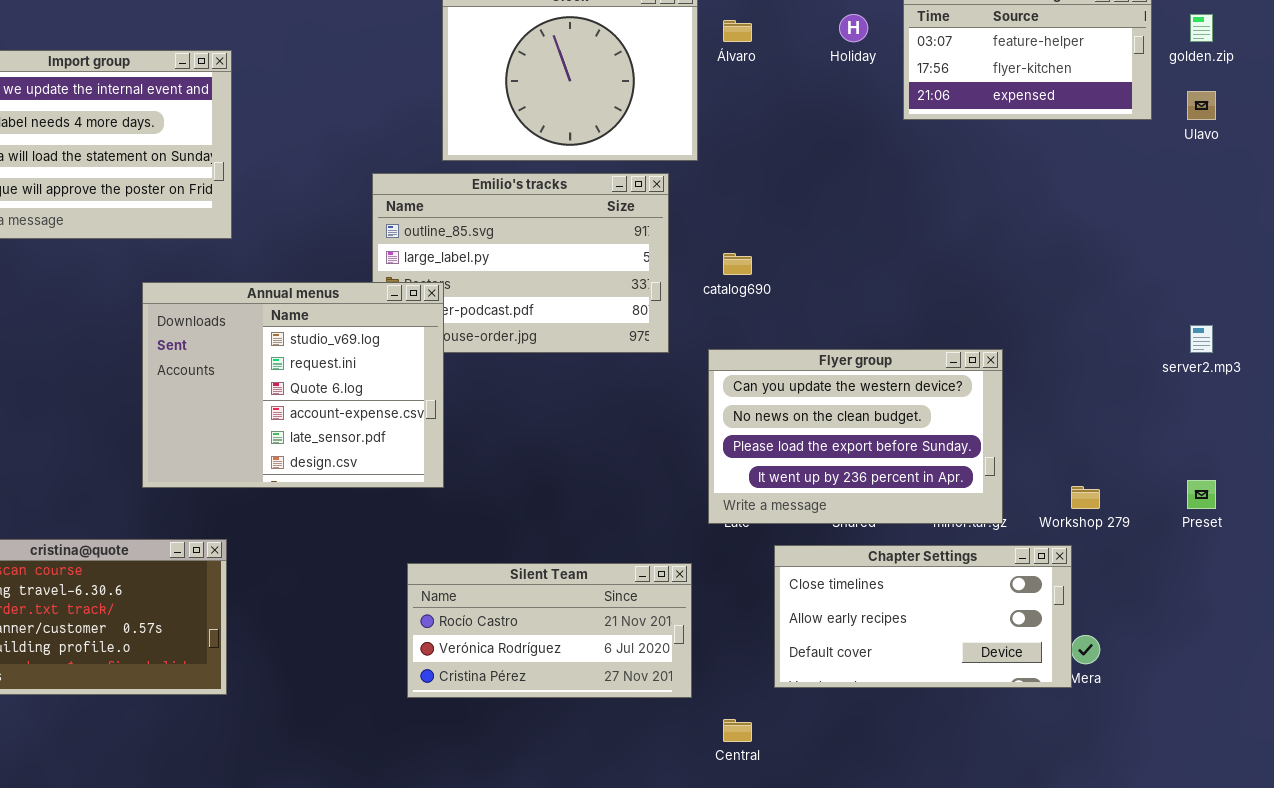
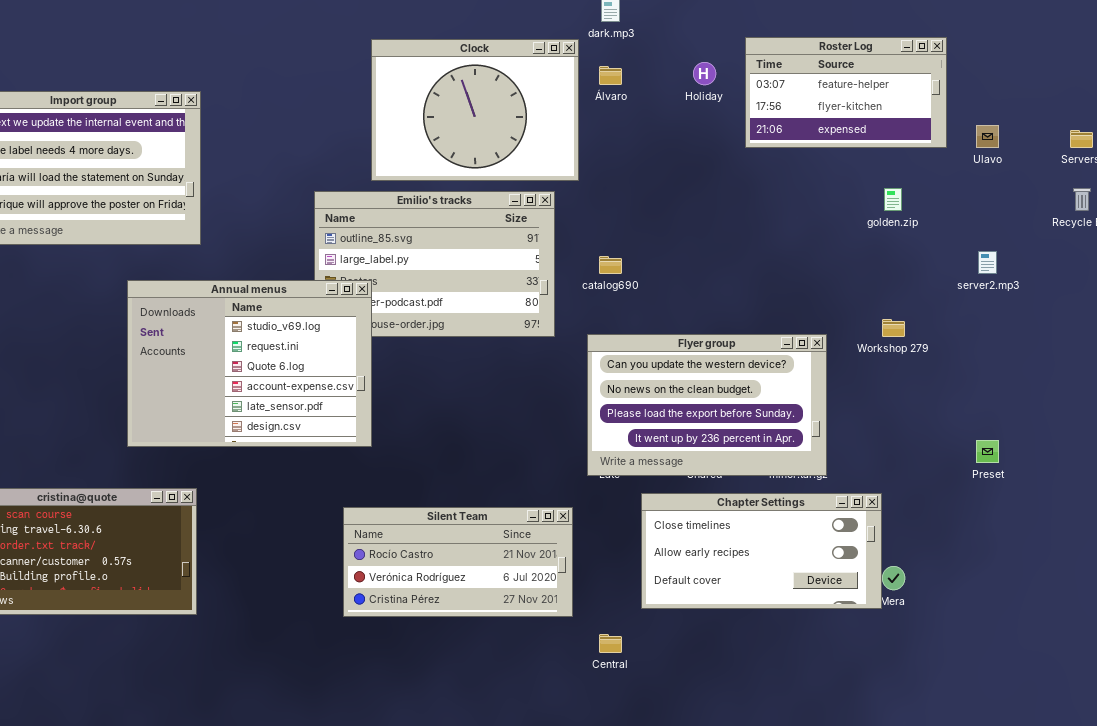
golden.zip: [1190,14,1213,42] -> [884,188,902,211], moved
server2.mp3: [1190,325,1213,353] -> [978,251,997,274], moved
Workshop 279: [1071,486,1100,509] -> [882,319,905,337], moved

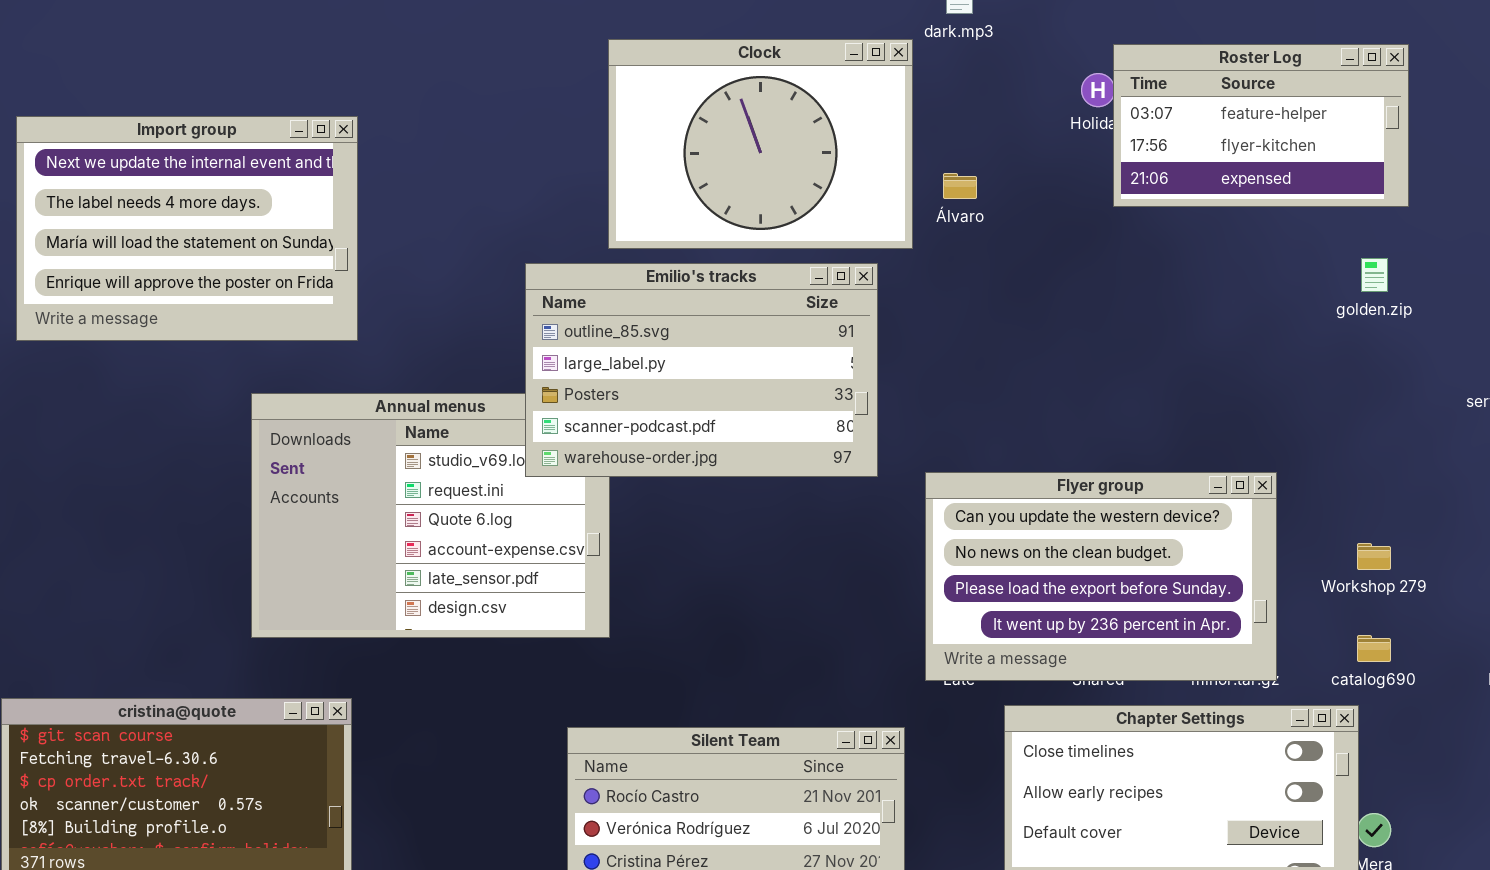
Roster Log: [745,37,947,148] -> [1113,44,1409,207], moved
Álvaro: [599,66,622,85] -> [943,173,977,199], moved
Emilio's tracks: [314,191,555,337] -> [525,263,878,477], raised
catalog690: [599,256,622,274] -> [1357,635,1391,662], moved
Workshop 279: [882,319,905,337] -> [1357,543,1391,570], moved

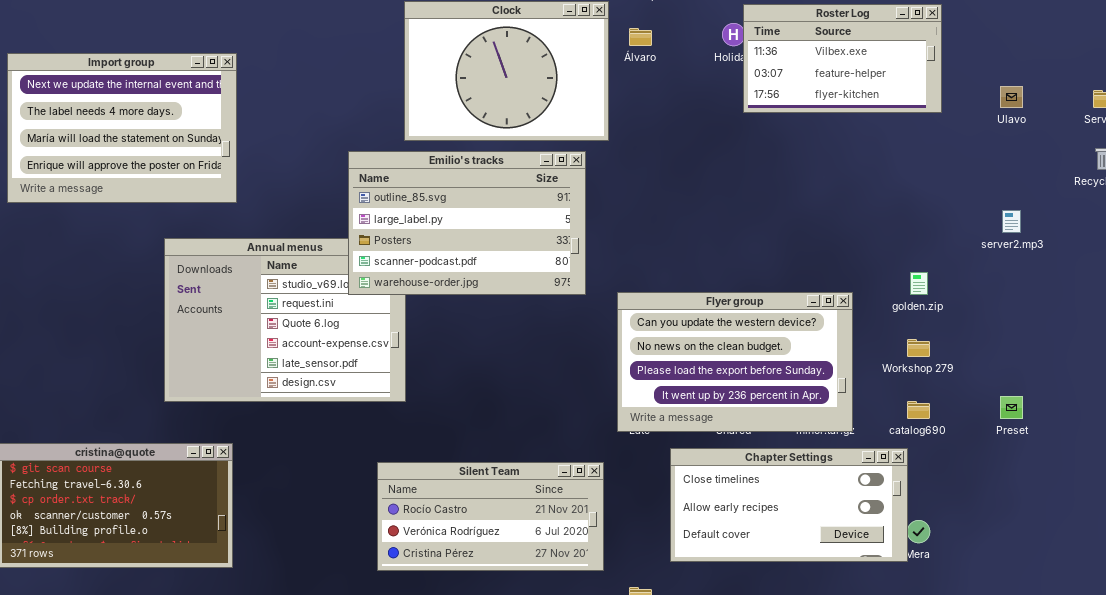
Roster Log: [1113,44,1409,207] -> [743,4,942,113], scrolled up 1 row
Álvaro: [943,173,977,199] -> [629,28,652,46], moved
golden.zip: [1361,258,1388,292] -> [910,272,928,295], moved

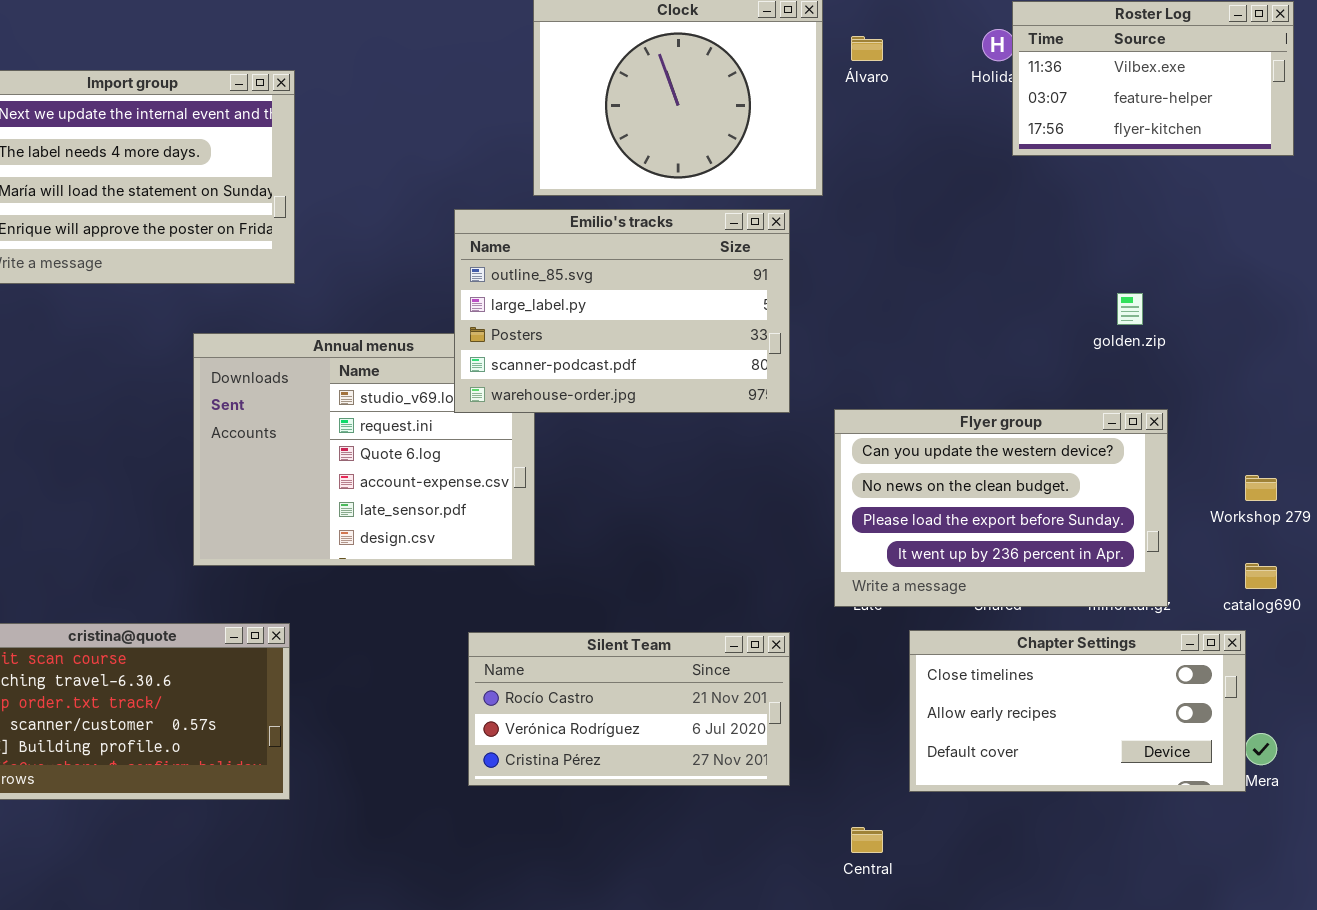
golden.zip: [910,272,928,295] -> [1117,293,1143,325], moved
Silent Team: [377,462,604,571] -> [468,632,790,786], moved

